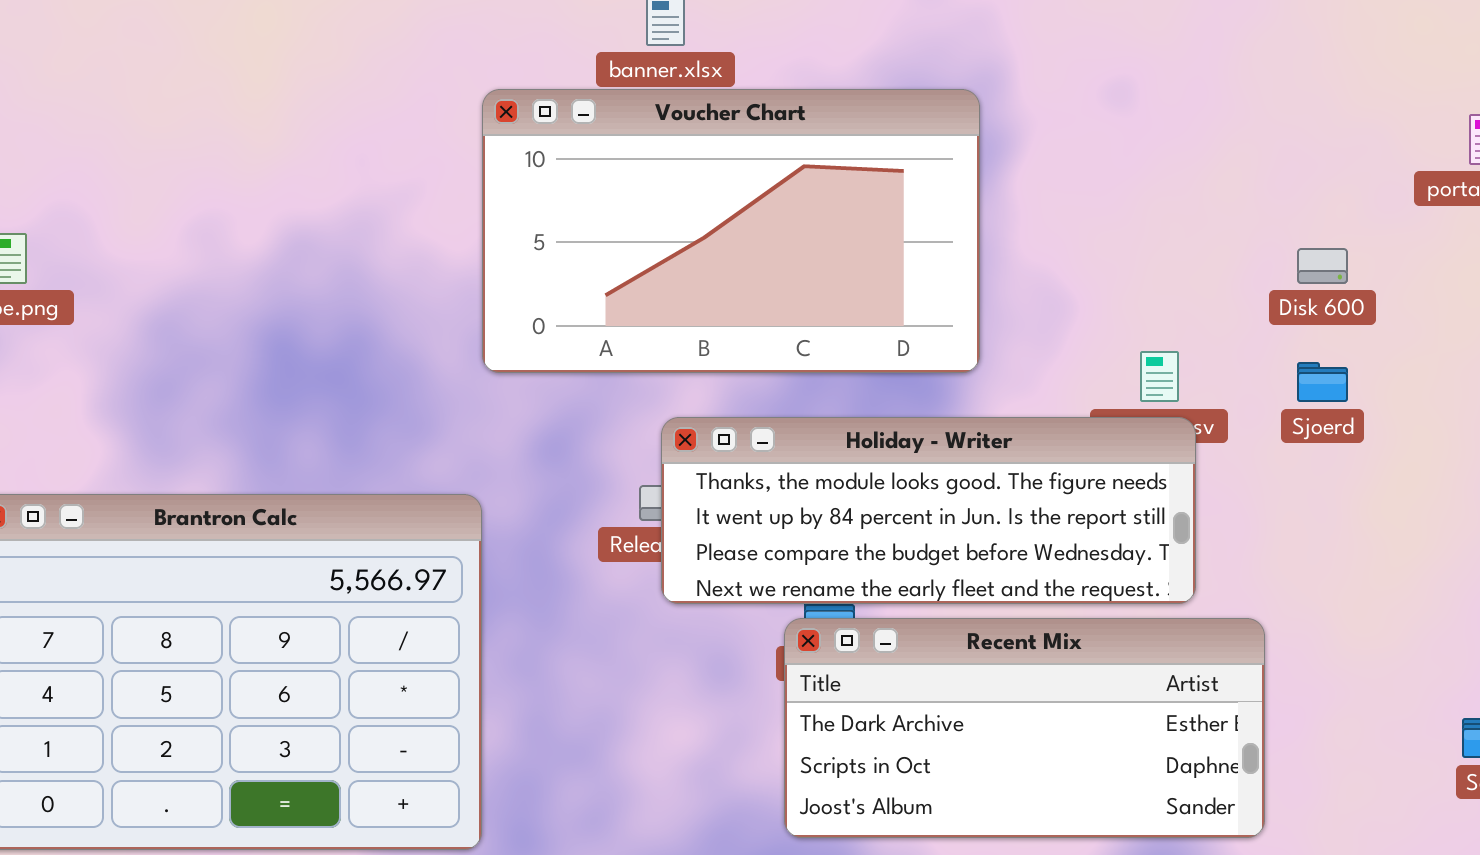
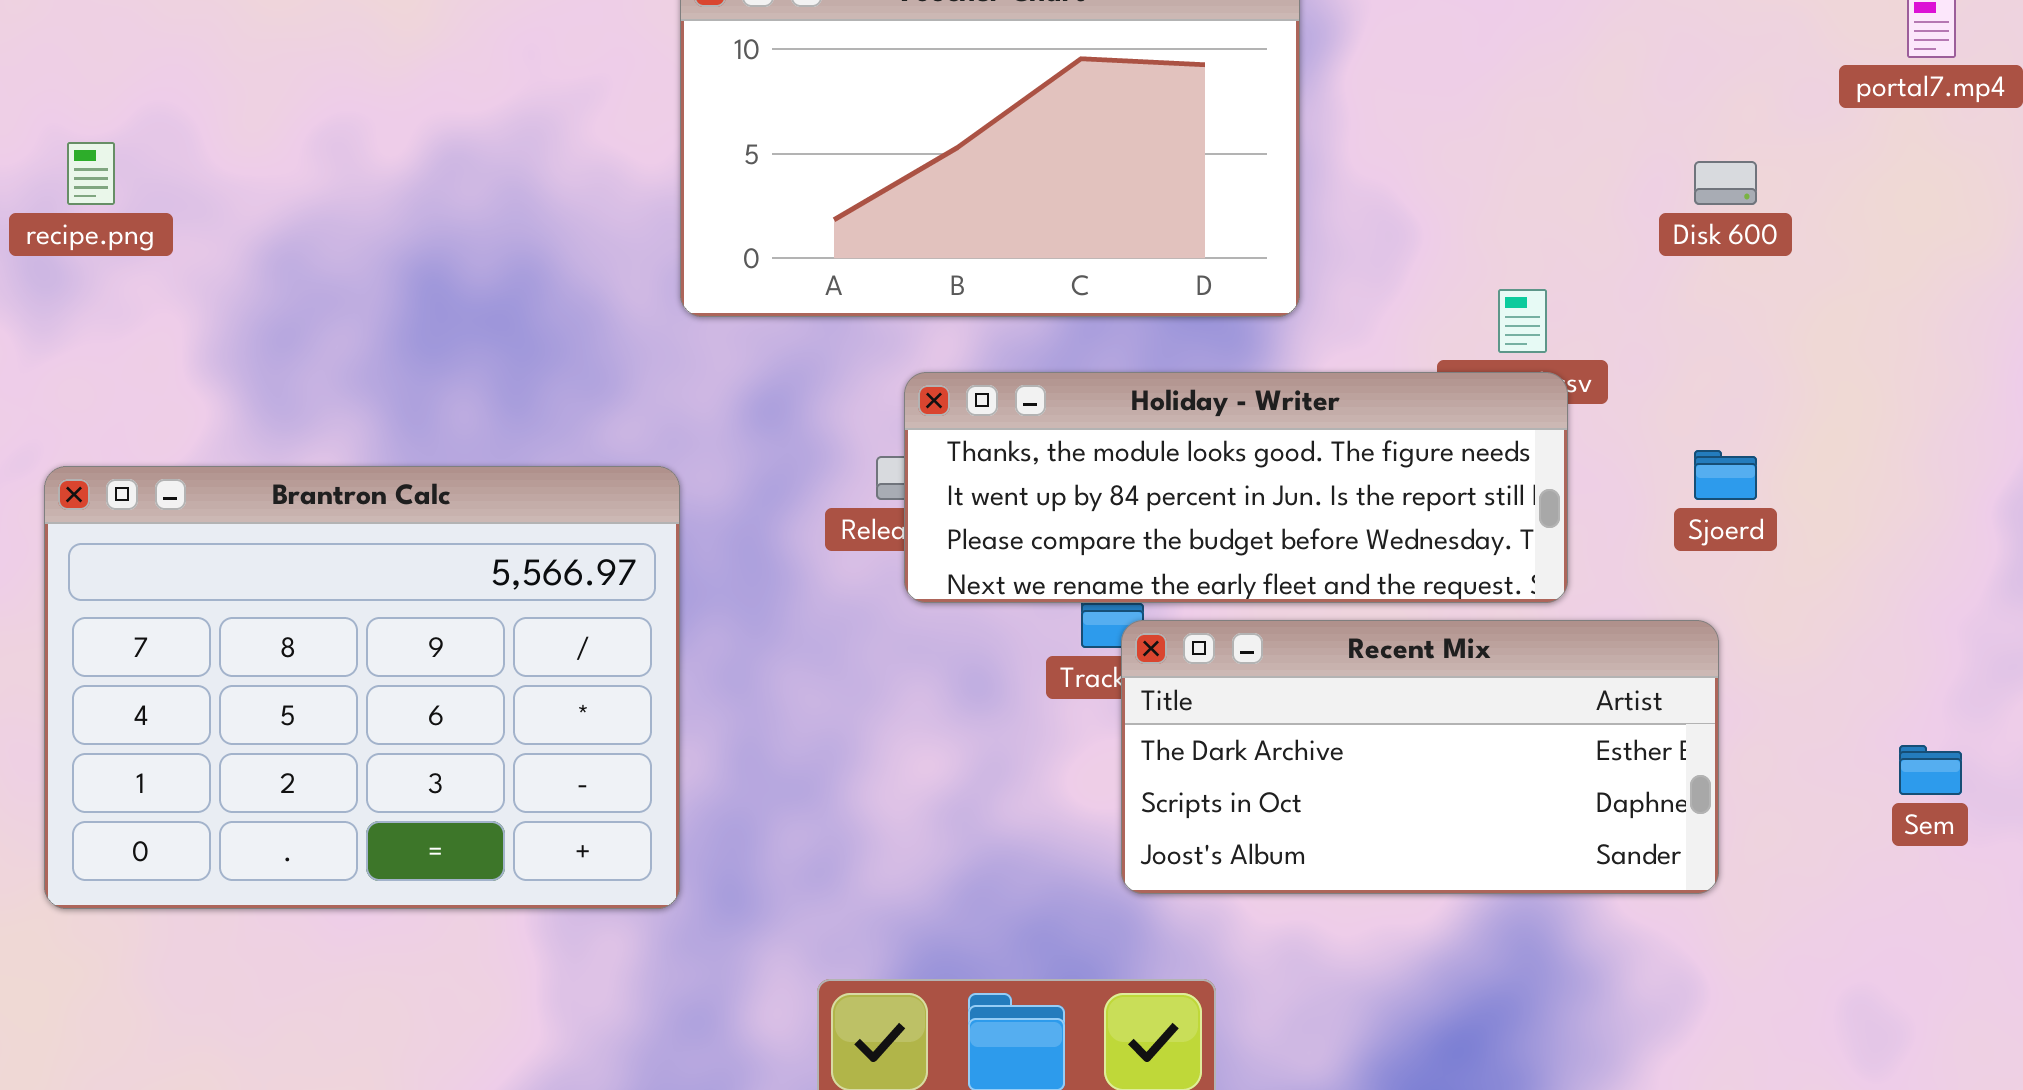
Sjoerd: [1297,362,1348,402] -> [1694,450,1757,500], moved
Recent Mix: [784,618,1265,838] -> [1121,620,1719,894], moved

